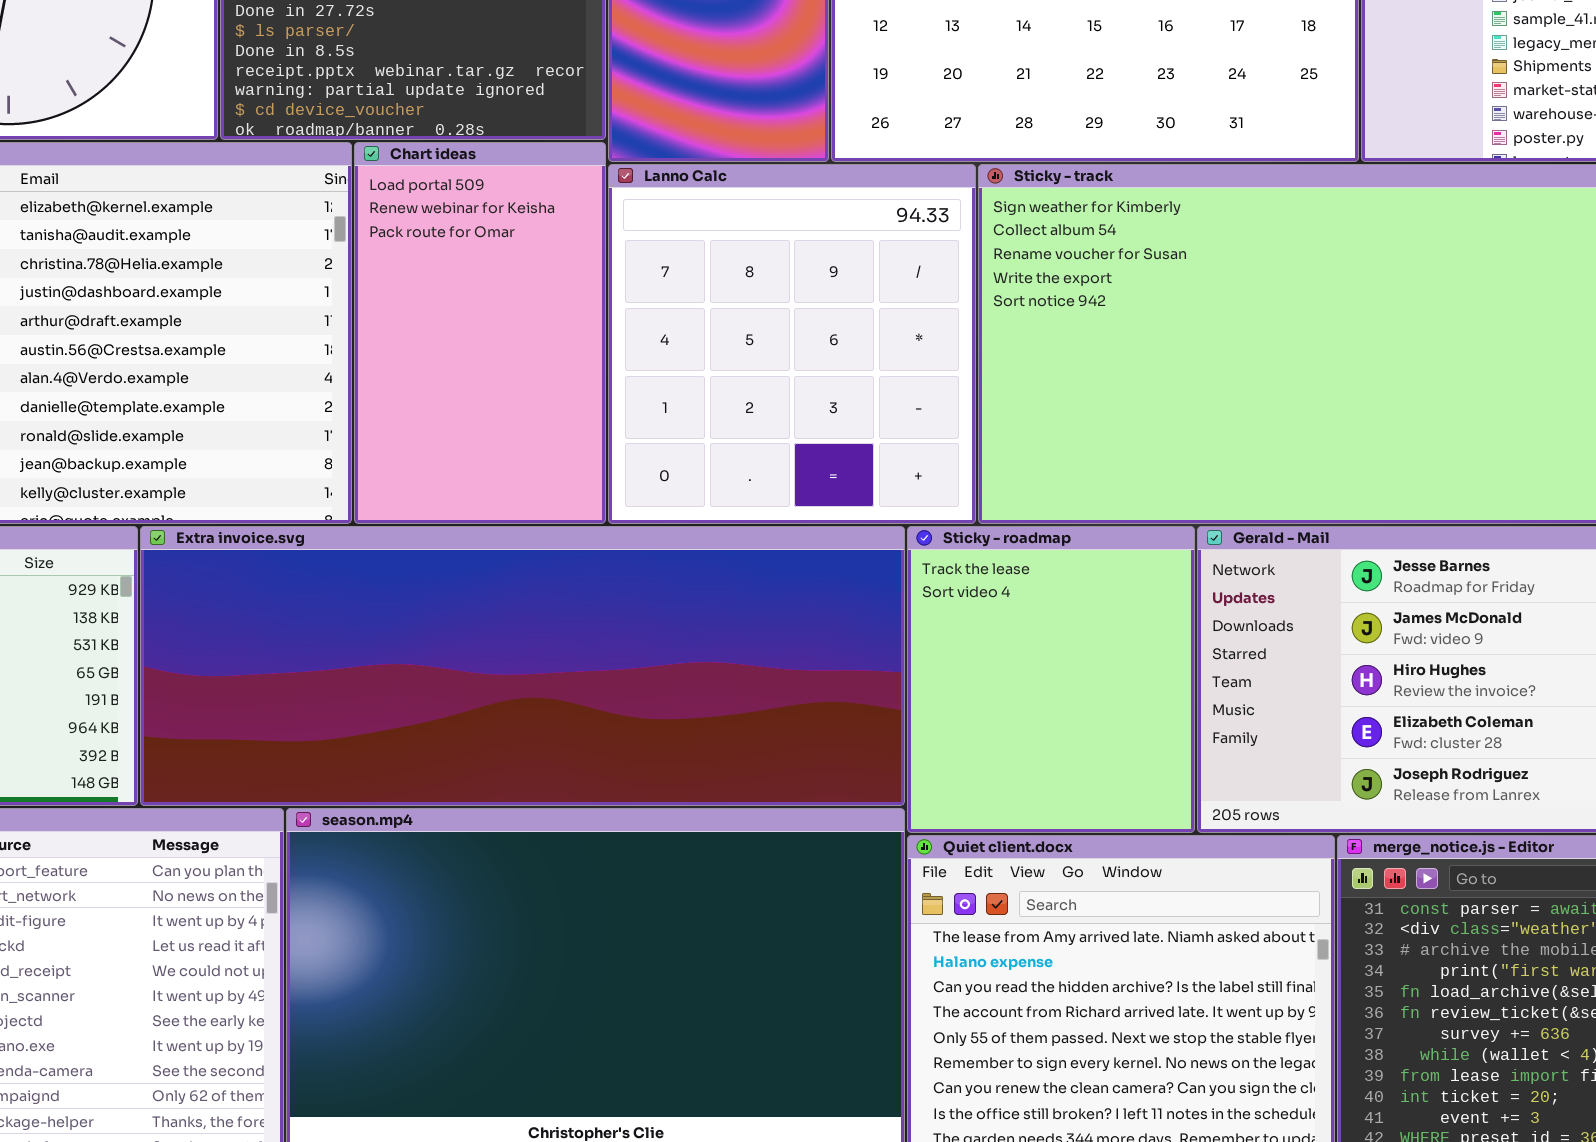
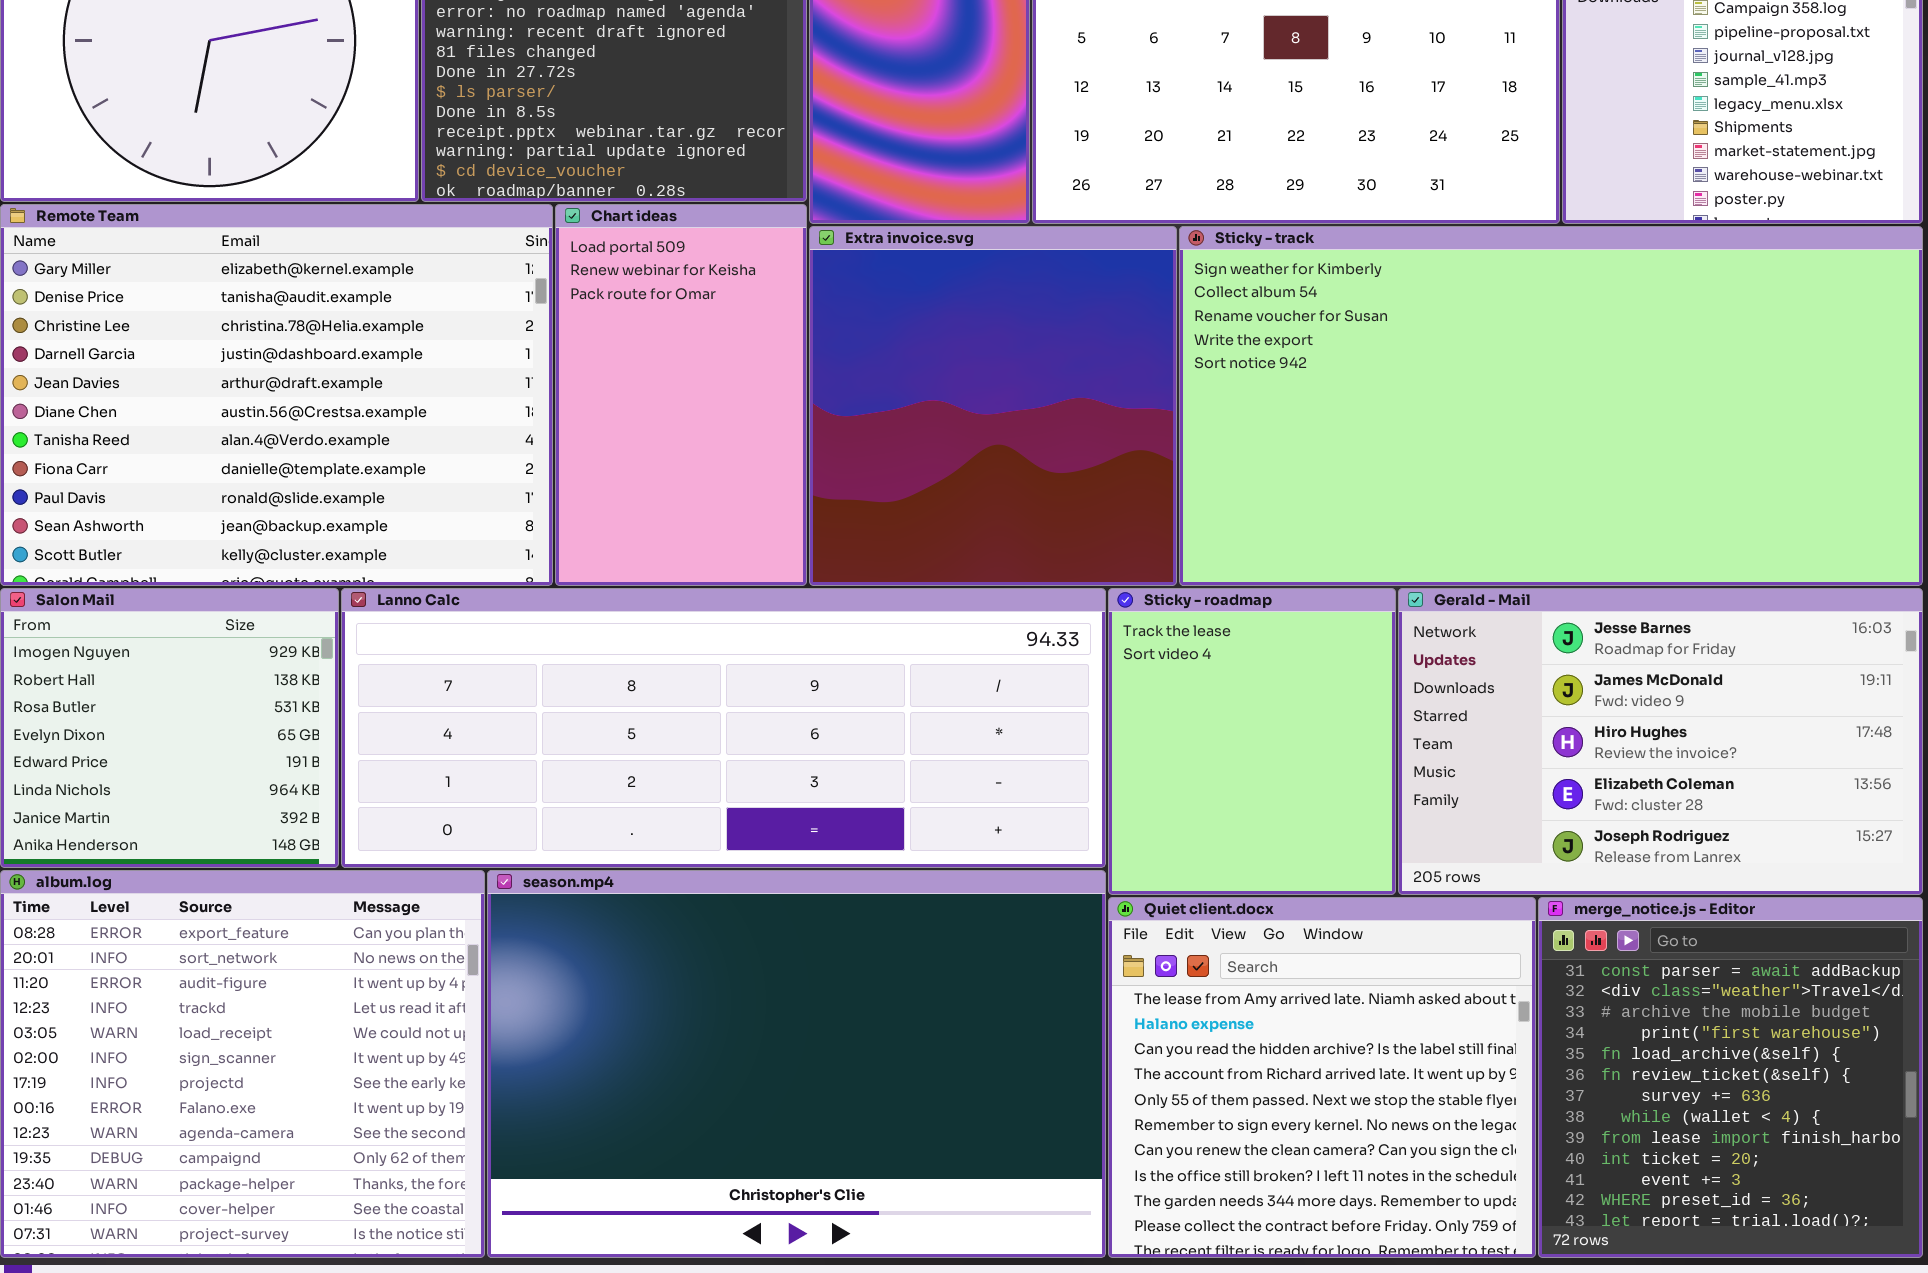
Lanno Calc: [608,164,976,524] -> [341,588,1106,868], moved, resized
Extra invoice.svg: [140,526,905,806] -> [809,226,1177,586], moved, resized

